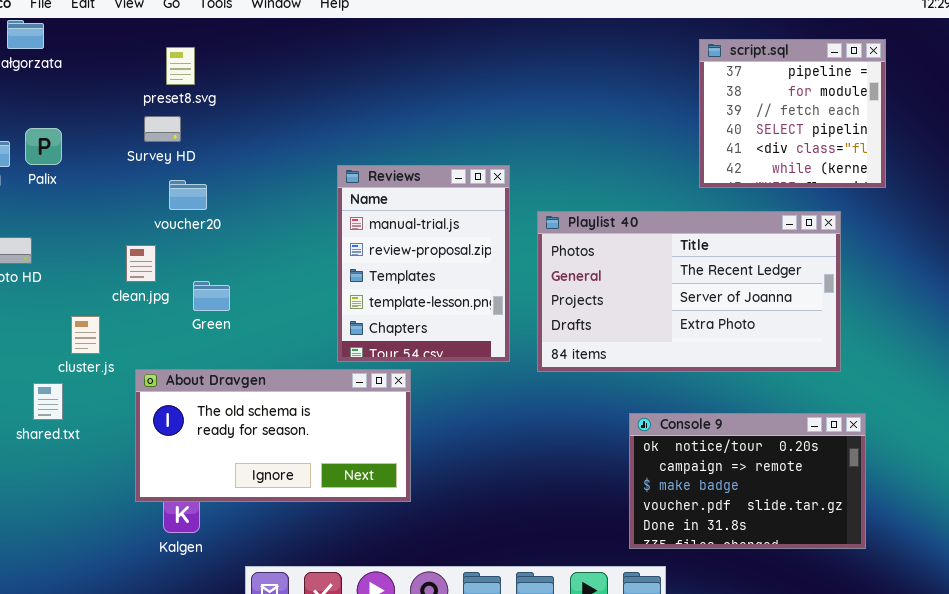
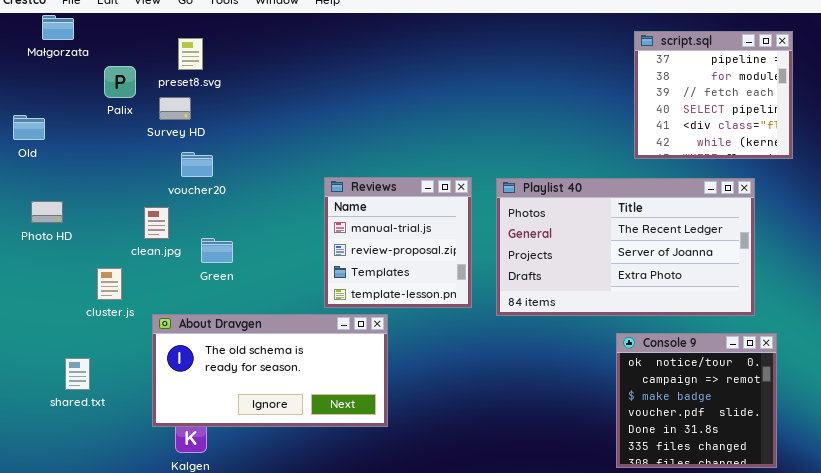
Palix: [25,128,62,165] -> [104,66,136,98], moved
Reviews: [337,165,510,362] -> [324,177,472,308], resized
shared.txt: [33,383,63,420] -> [65,358,90,390], moved
Console 9: [629,413,866,549] -> [616,333,777,468], resized

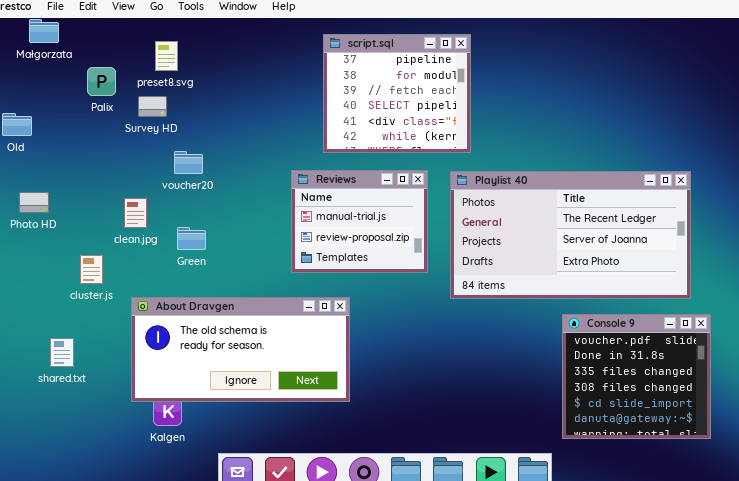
script.sql: [634,31,793,159] -> [323,34,471,153], moved
voucher20: [181,152,213,177] -> [174,151,203,174], moved
Reviews: [324,177,472,308] -> [291,170,428,273], resized
Console 9: [616,333,777,468] -> [562,314,711,439], scrolled down 3 rows

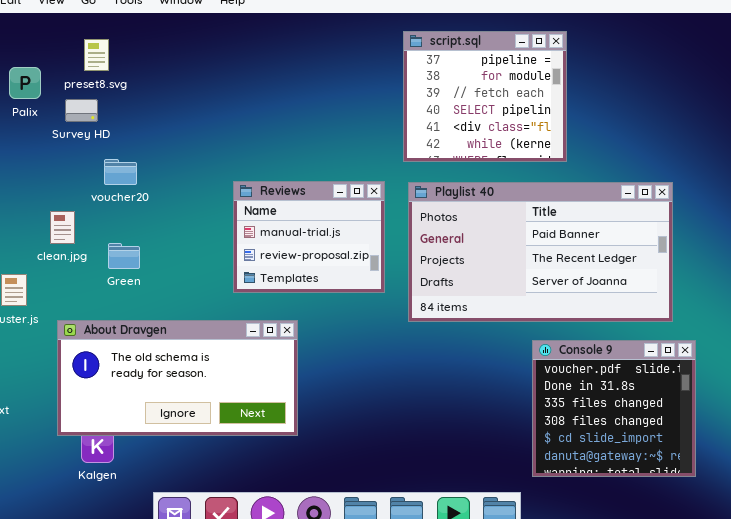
script.sql: [323,34,471,153] -> [403,31,567,162], moved
Playlist 40: [450,171,691,299] -> [408,182,673,322], scrolled up 1 row

